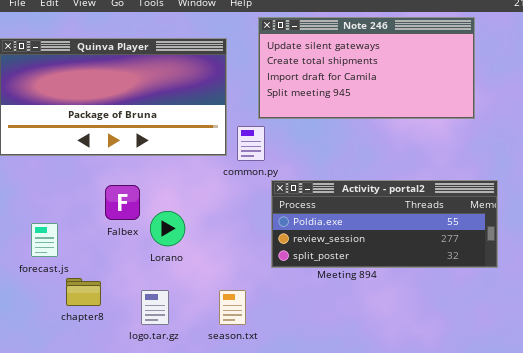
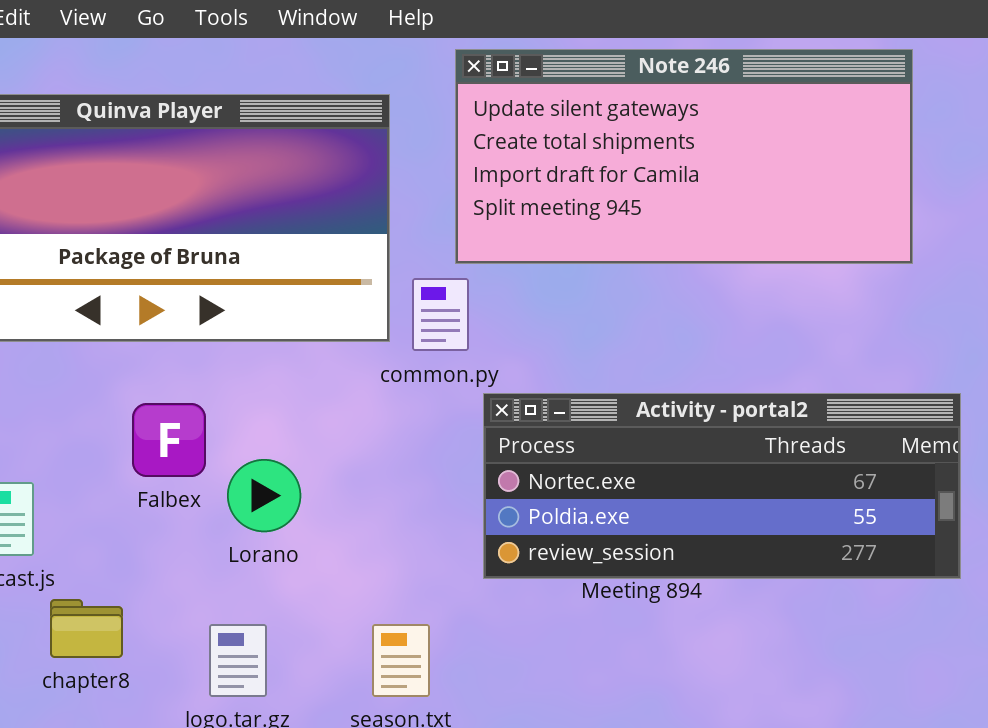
Activity - portal2: [271,180,498,268] -> [483,393,961,579], scrolled up 1 row

